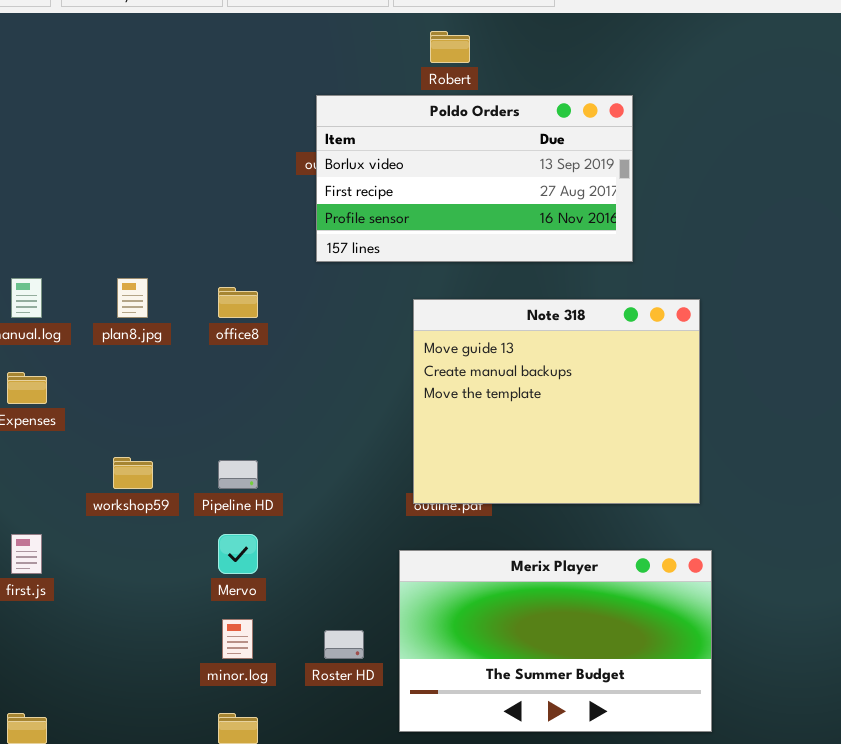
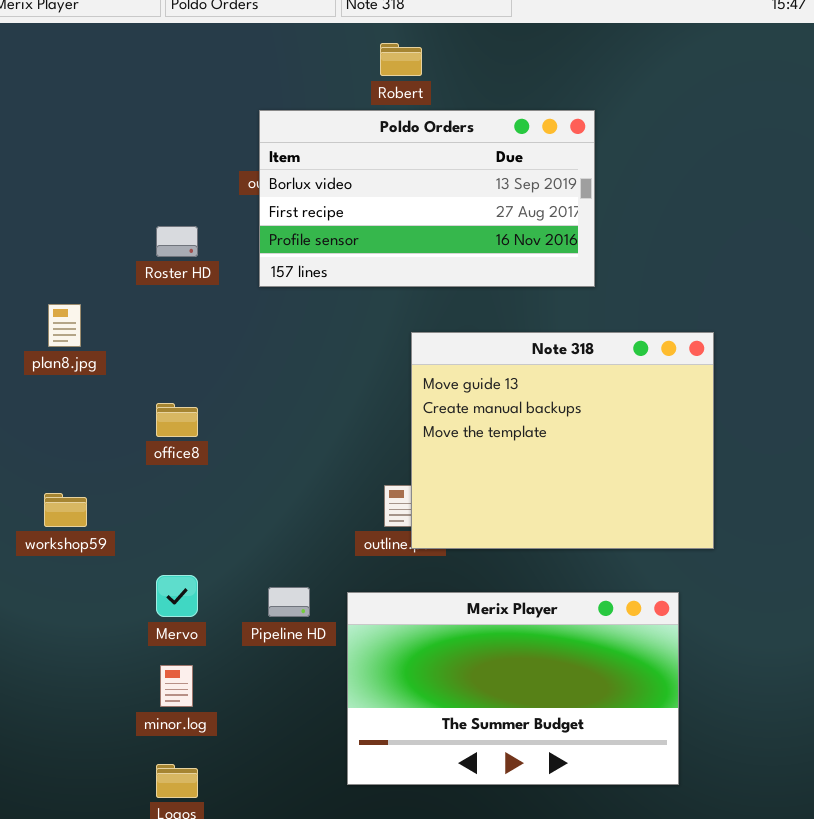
office8: [218,287,258,318] -> [156,403,198,437], moved
Note 318: [413,299,700,504] -> [411,332,714,549], moved
Pipeline HD: [218,460,258,489] -> [268,587,310,617], moved
Roster HD: [324,630,364,659] -> [156,226,198,257], moved

